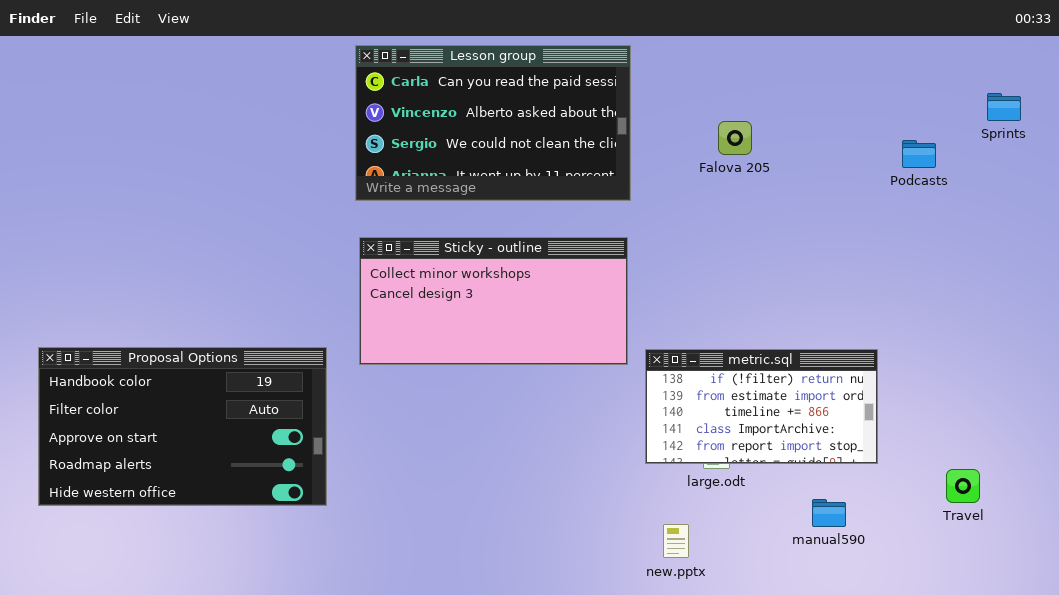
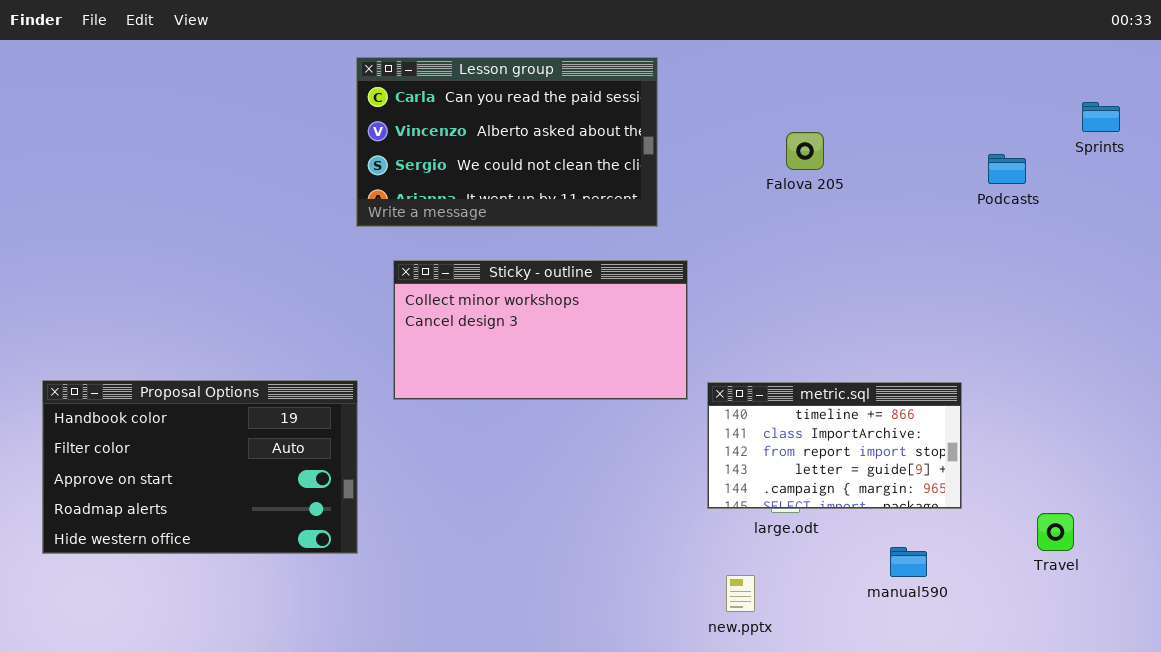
Lesson group: [355,45,631,201] -> [356,57,658,227], moved
metric.sql: [645,349,878,464] -> [707,382,962,509], scrolled down 2 rows

